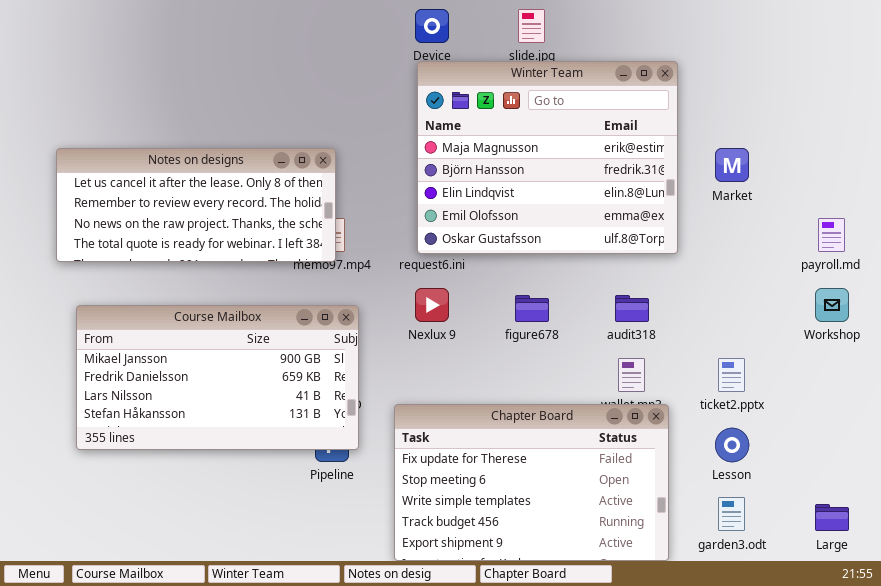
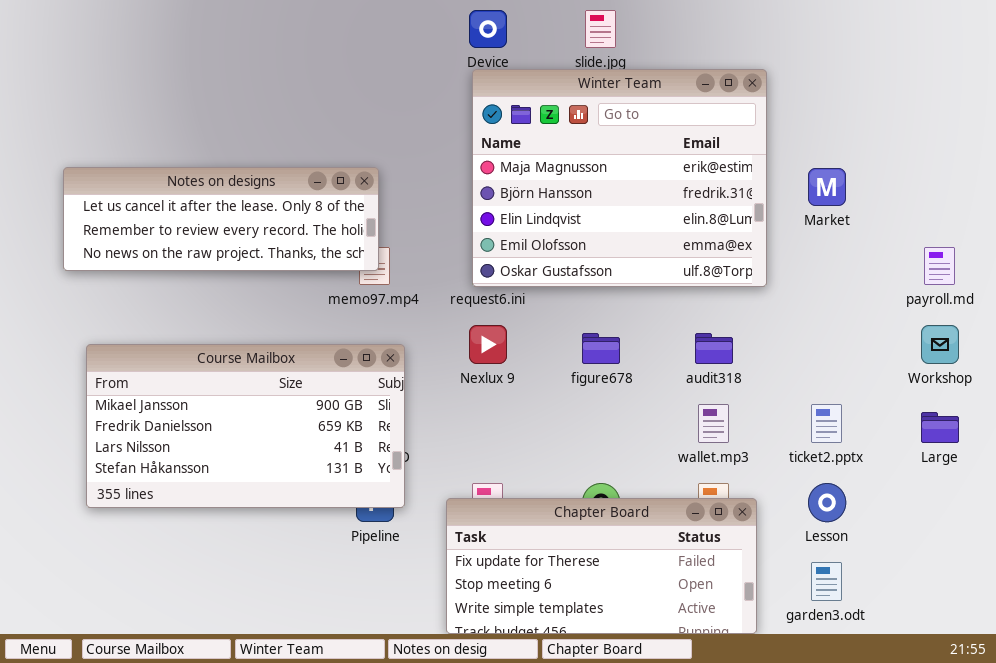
Notes on designs: [56,148,336,262] -> [63,167,379,271], resized
Chapter Board: [394,404,669,561] -> [446,498,757,634], resized
Large: [815,504,849,531] -> [921,412,959,443], moved

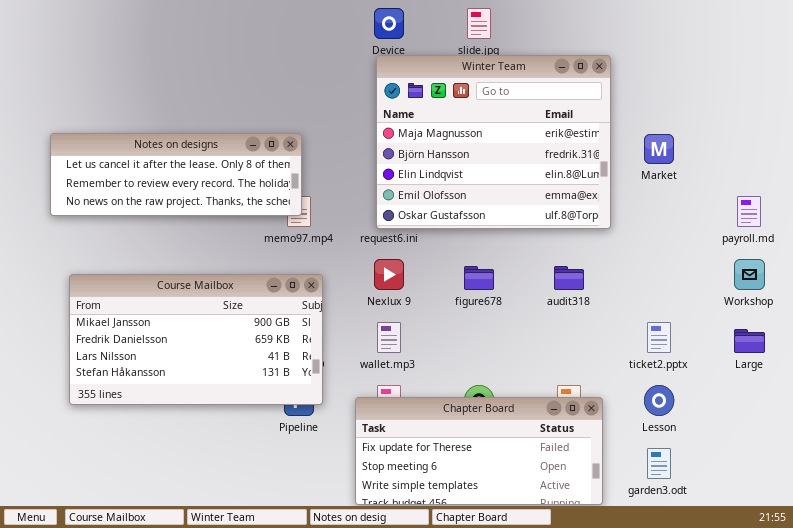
wallet.mp3: [698,404,729,443] -> [377,322,401,353], moved

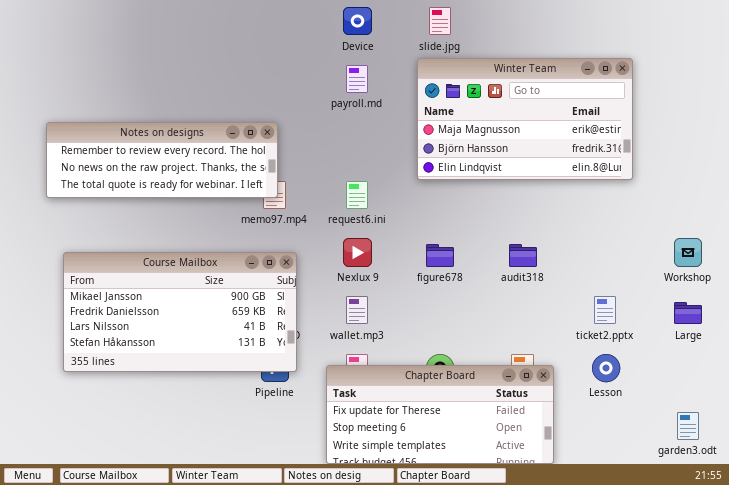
Winter Team: [376,55,611,229] -> [417,58,633,180], moved, resized
Notes on designs: [50,133,302,216] -> [46,122,278,198], scrolled down 1 row
payroll.md: [737,196,761,227] -> [346,65,368,93], moved
garden3.odt: [647,448,671,479] -> [677,412,699,440], moved

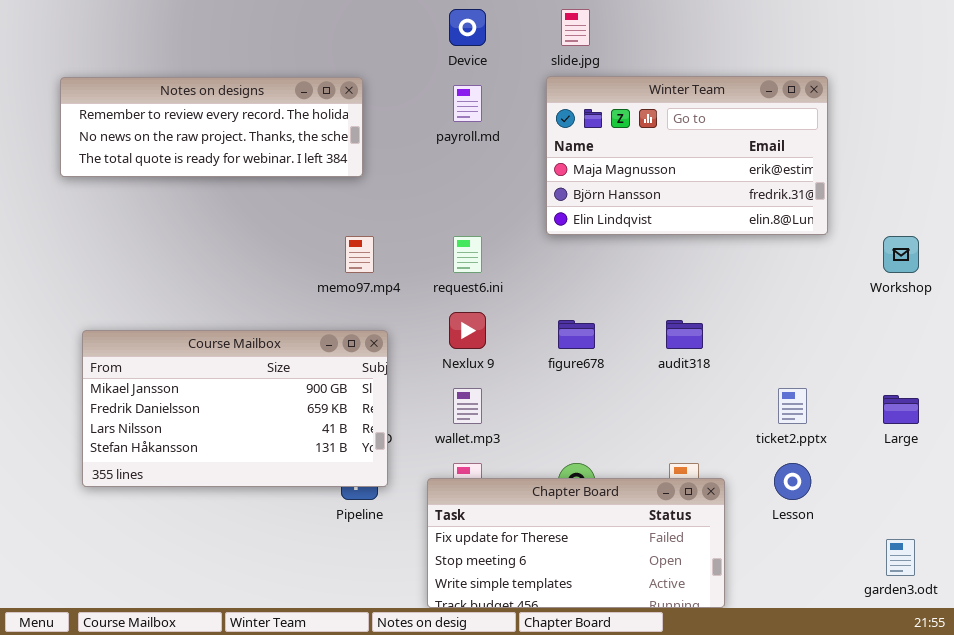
Notes on designs: [46,122,278,198] -> [60,77,363,177], moved
Workshop: [674,238,702,267] -> [883,236,919,273], moved

